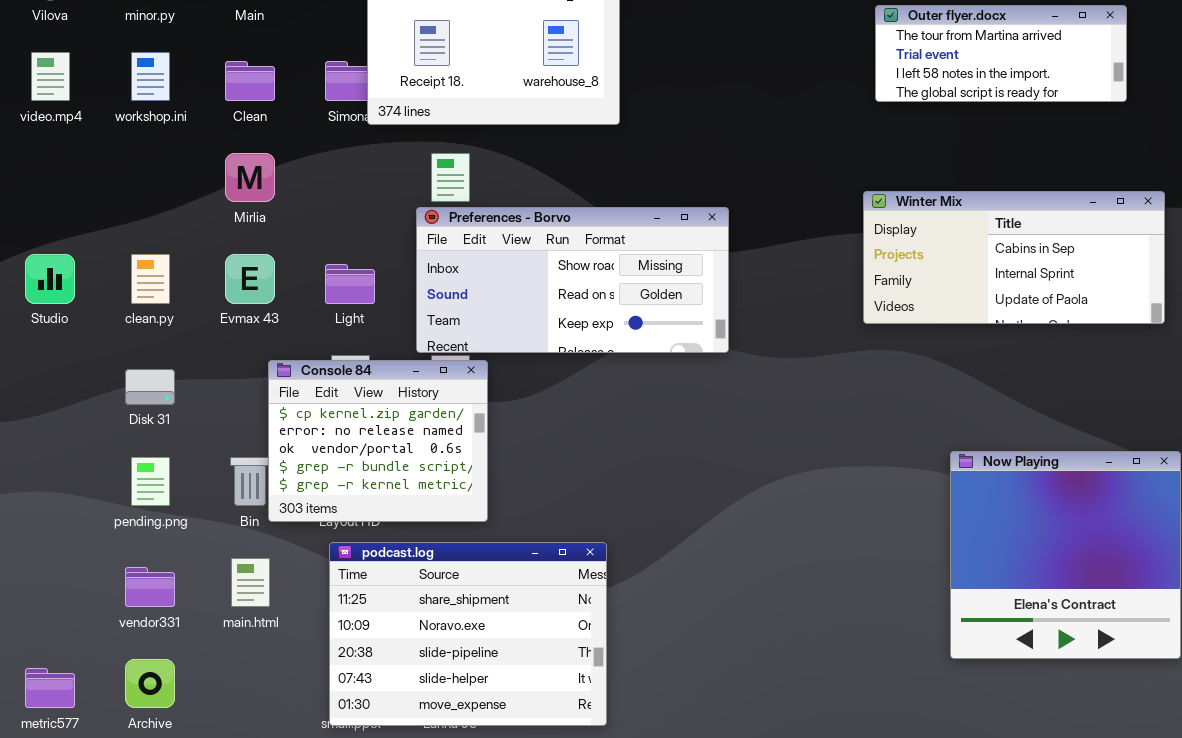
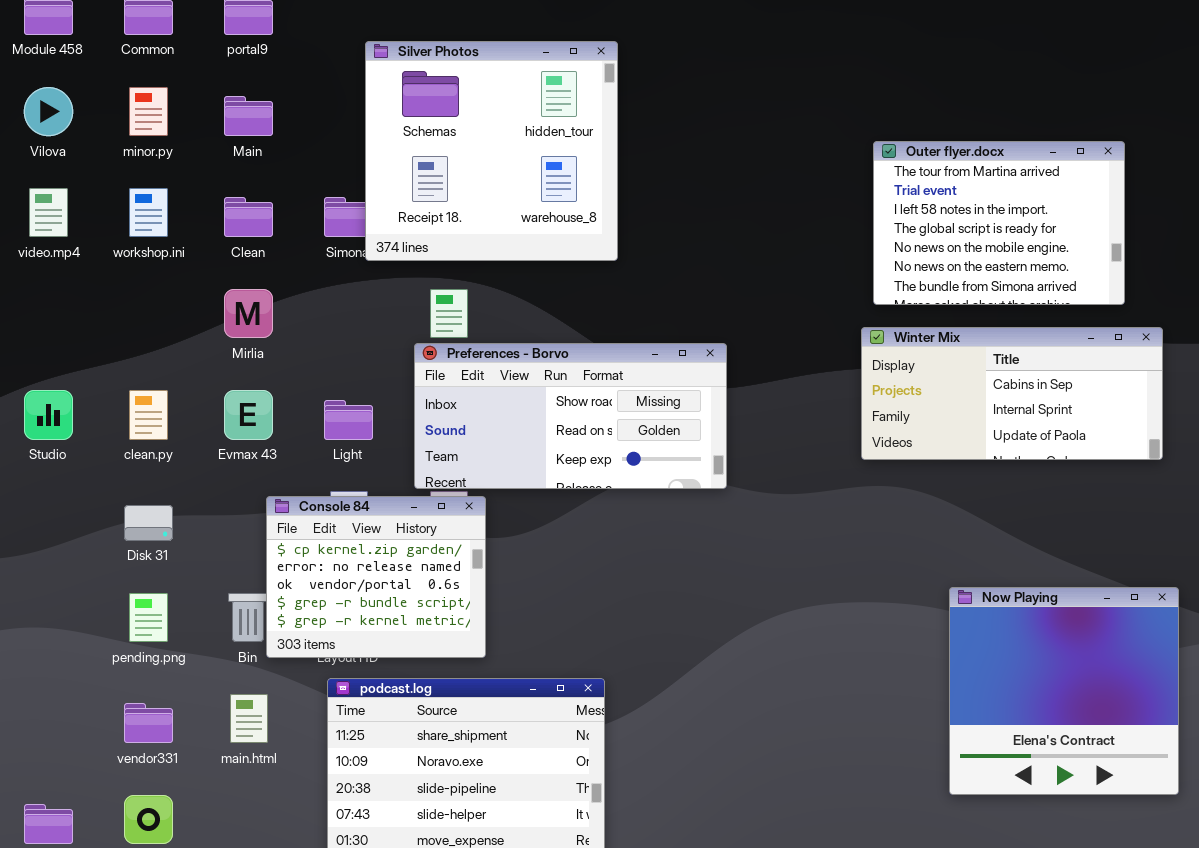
Outer flyer.docx: [875,5,1127,102] -> [873,141,1125,305], resized

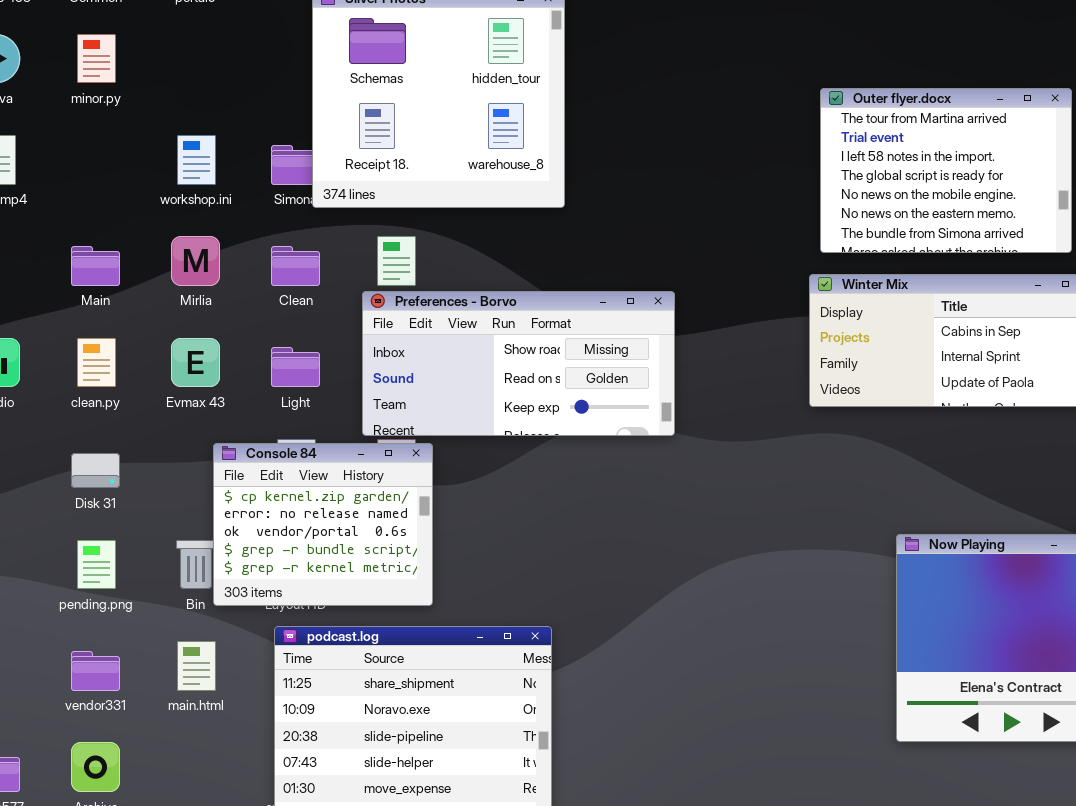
Main: [224,96,273,136] -> [71,246,120,286], moved
workshop.ini: [129,188,168,237] -> [177,135,216,185], moved
Clean: [224,197,273,237] -> [271,246,320,286], moved

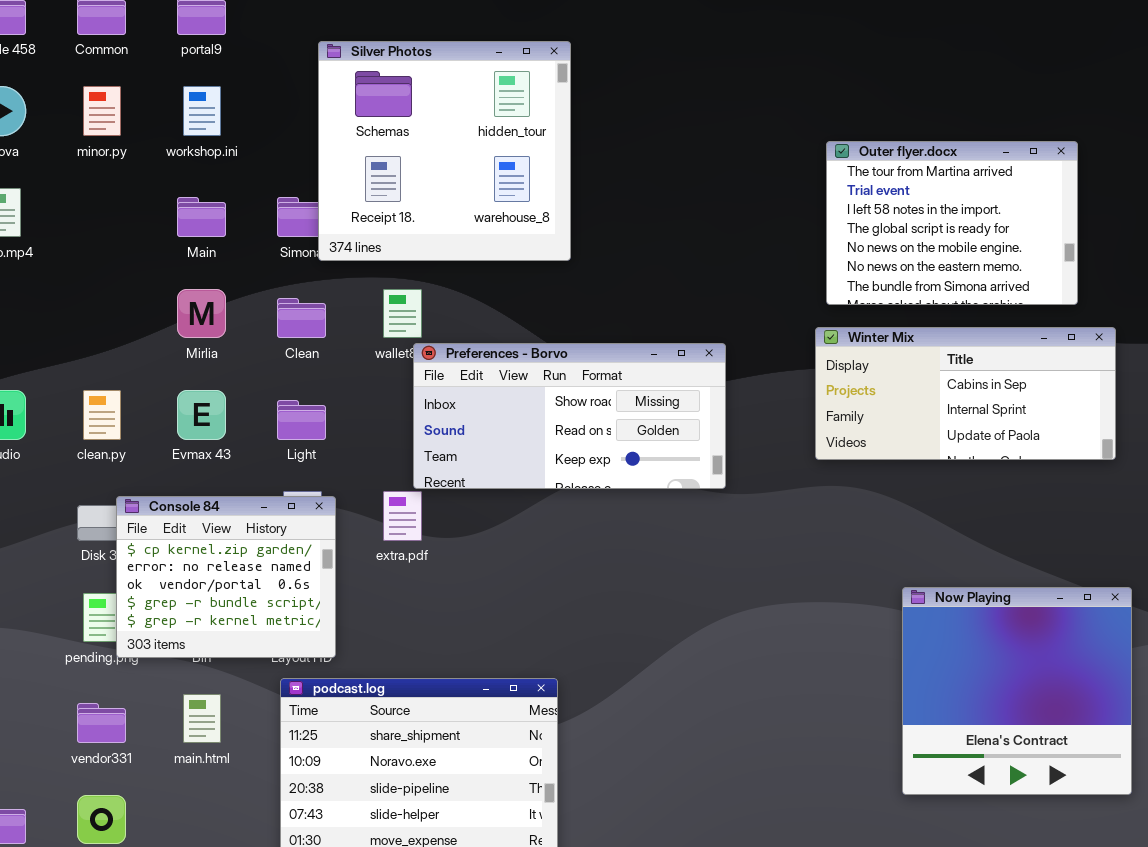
workshop.ini: [177,135,216,185] -> [183,86,221,136], moved
Main: [71,246,120,286] -> [177,197,226,237], moved
Preferences - Borvo: [362,291,675,436] -> [413,343,726,489], moved
Console 84: [213,443,433,606] -> [116,496,336,658], moved

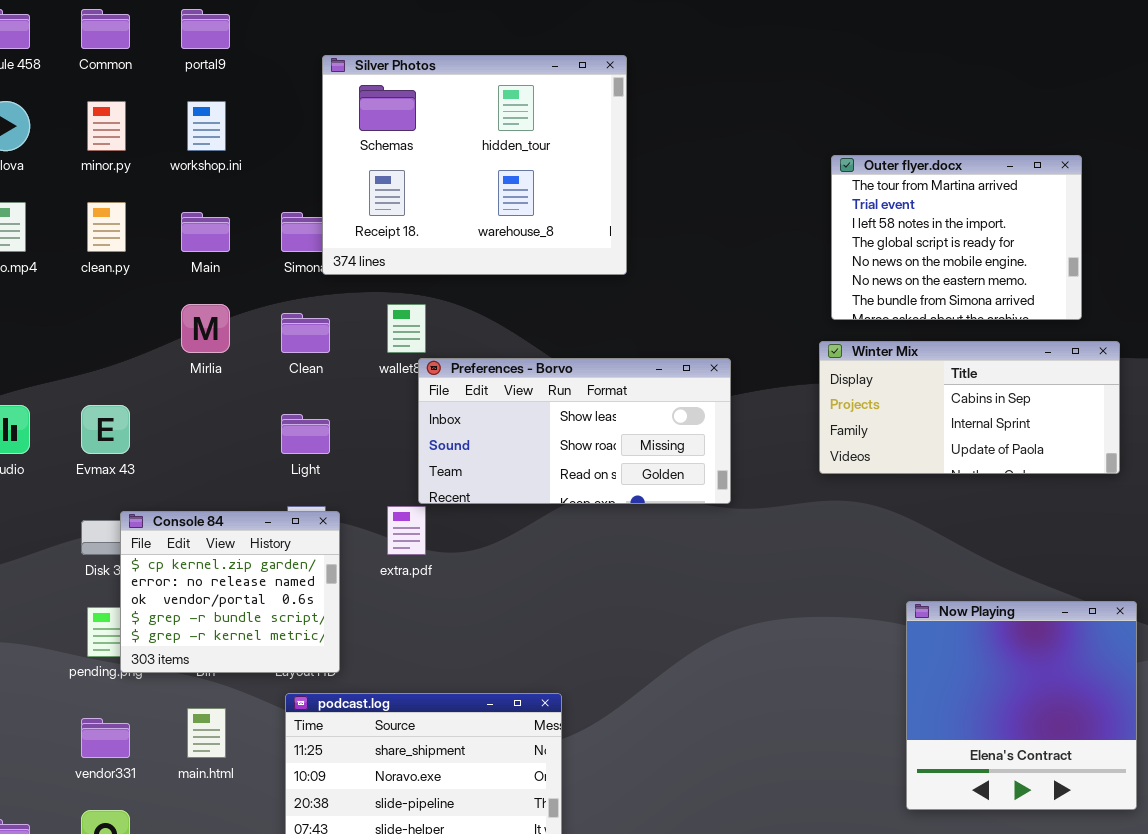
Silver Photos: [318,41,571,261] -> [322,55,627,275], resized
Preferences - Borvo: [413,343,726,489] -> [418,358,731,504], scrolled up 1 row
clean.py: [83,390,121,440] -> [87,202,126,252], moved
Evmax 43: [177,390,226,440] -> [81,405,130,454], moved

